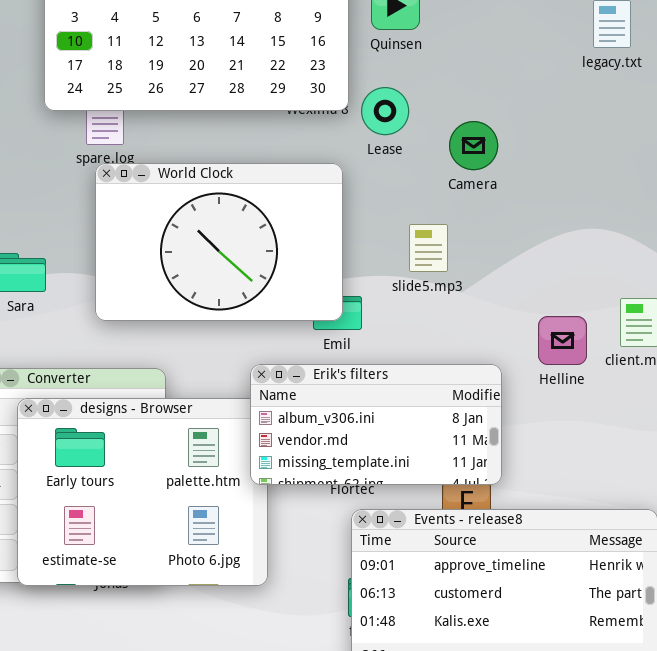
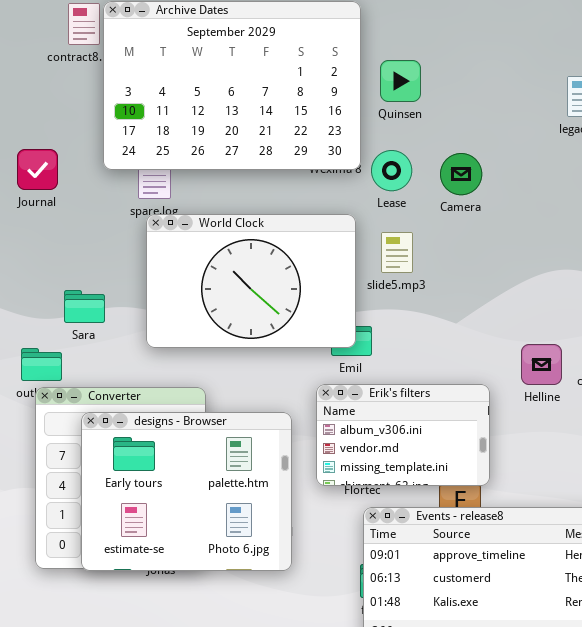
Camera: [449,121,498,170] -> [440,153,482,195], moved
slide5.mp3: [409,224,448,272] -> [381,232,413,273], moved
Erik's filters: [250,364,502,485] -> [316,384,490,486], resized

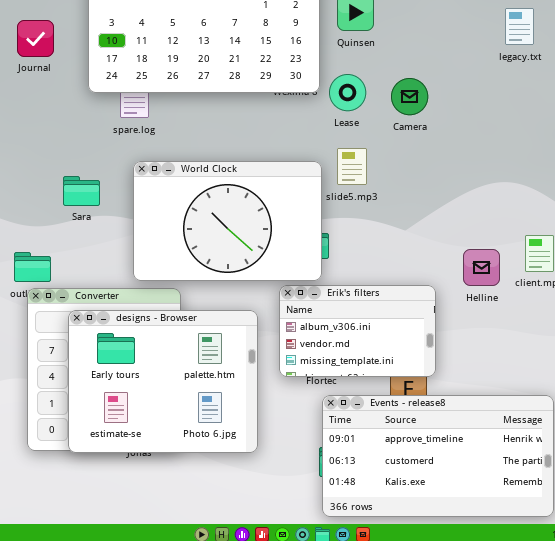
Journal: [17,149,58,190] -> [17,20,54,57], moved
World Clock: [146,214,356,348] -> [133,161,322,281], moved
Sara: [64,290,105,323] -> [63,176,100,206], moved

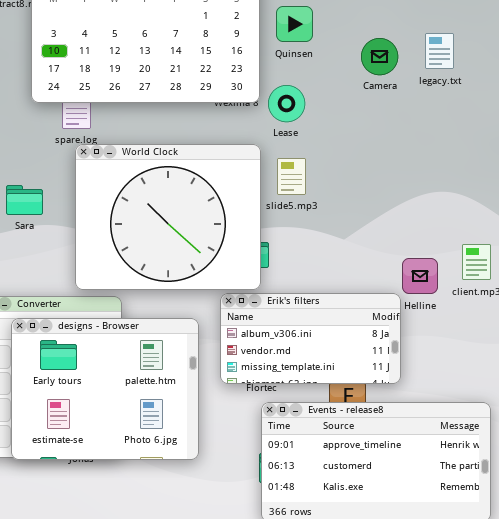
legacy.txt: [505,8,534,45] -> [425,33,454,69], moved
Camera: [391,78,428,115] -> [361,38,398,75], moved
World Clock: [133,161,322,281] -> [75,144,261,290], resized
Erik's filters: [279,285,436,377] -> [220,293,401,384], resized

